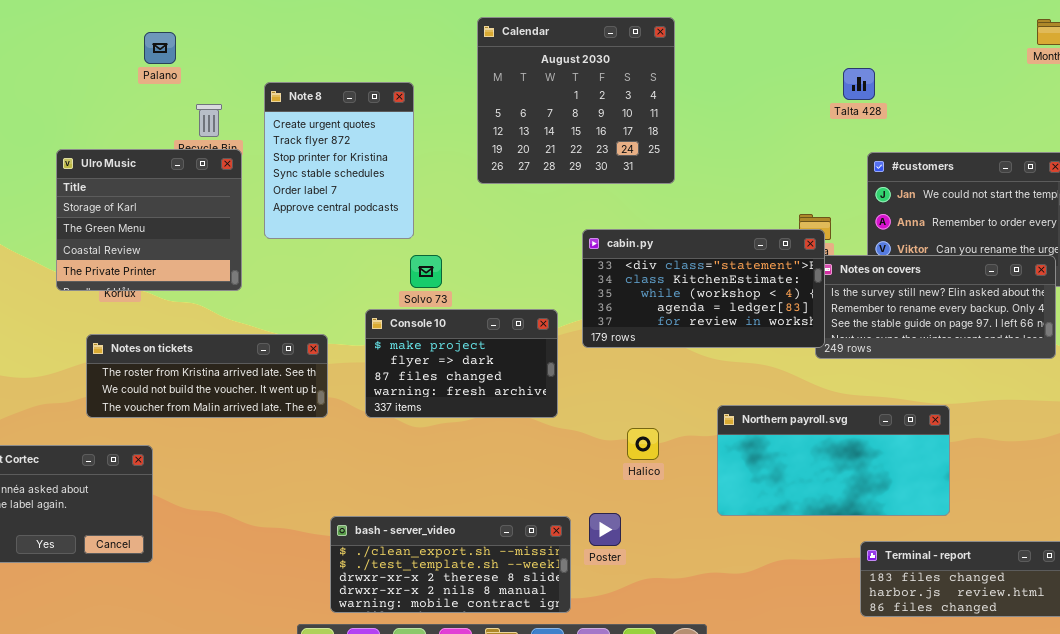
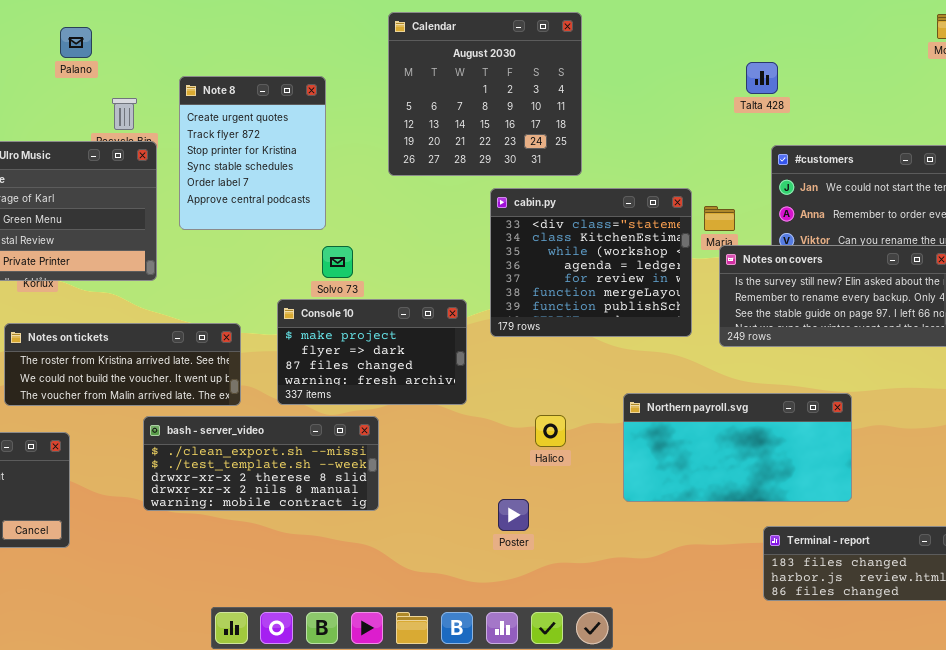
cabin.py: [582,229,825,348] -> [490,188,692,337], resized
bash - server_video: [330,516,571,613] -> [143,416,379,511], moved

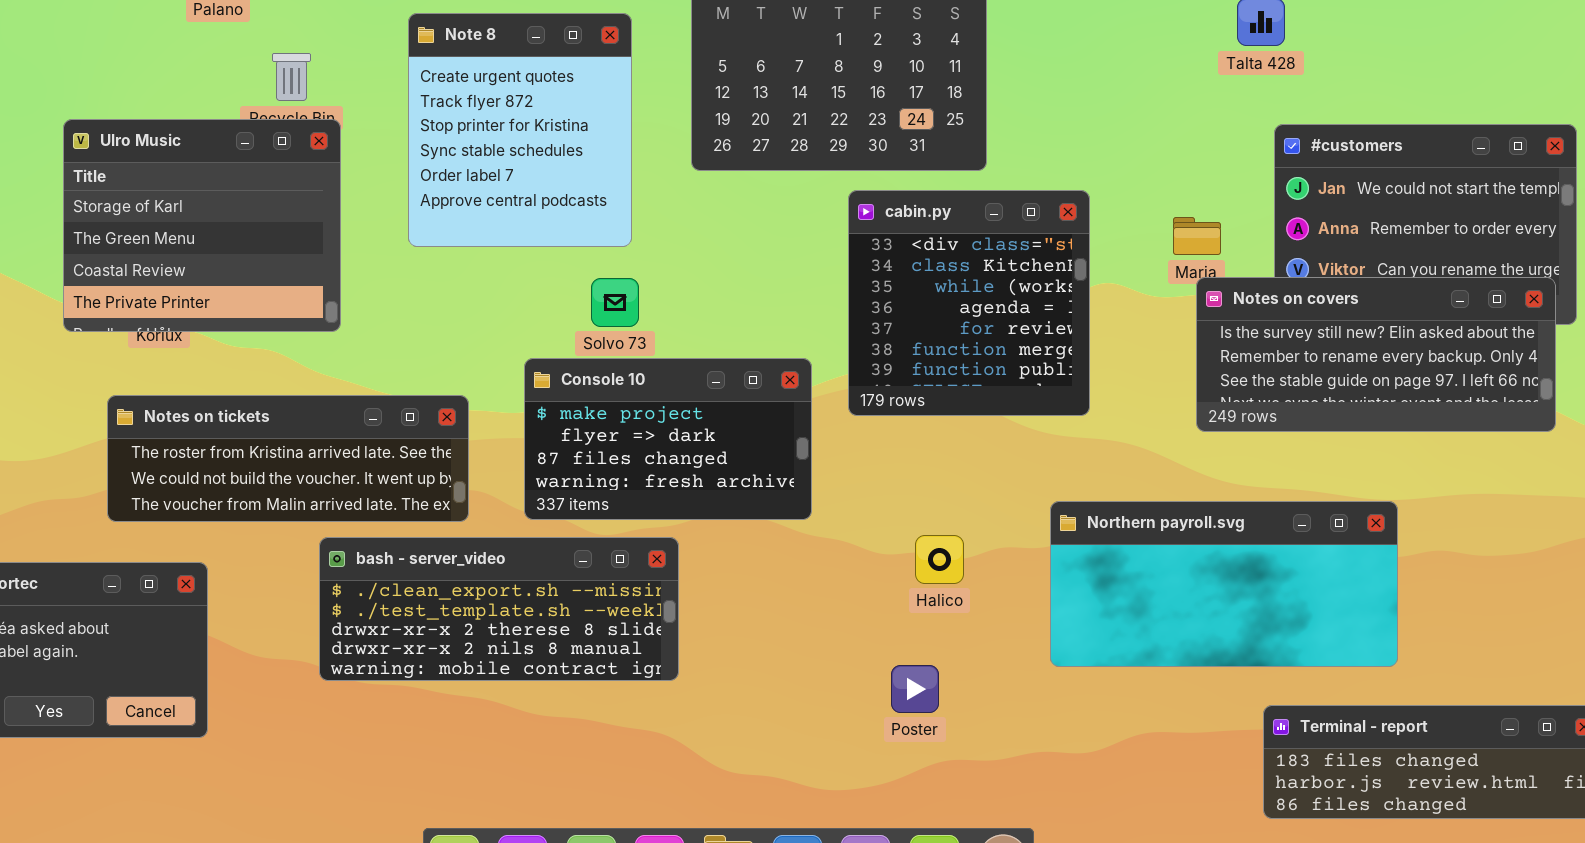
Note 8: [179,76,326,230] -> [408,13,632,247], moved
cabin.py: [490,188,692,337] -> [848,190,1090,416], resized
Poster: [498,499,529,531] -> [891,665,939,713], moved

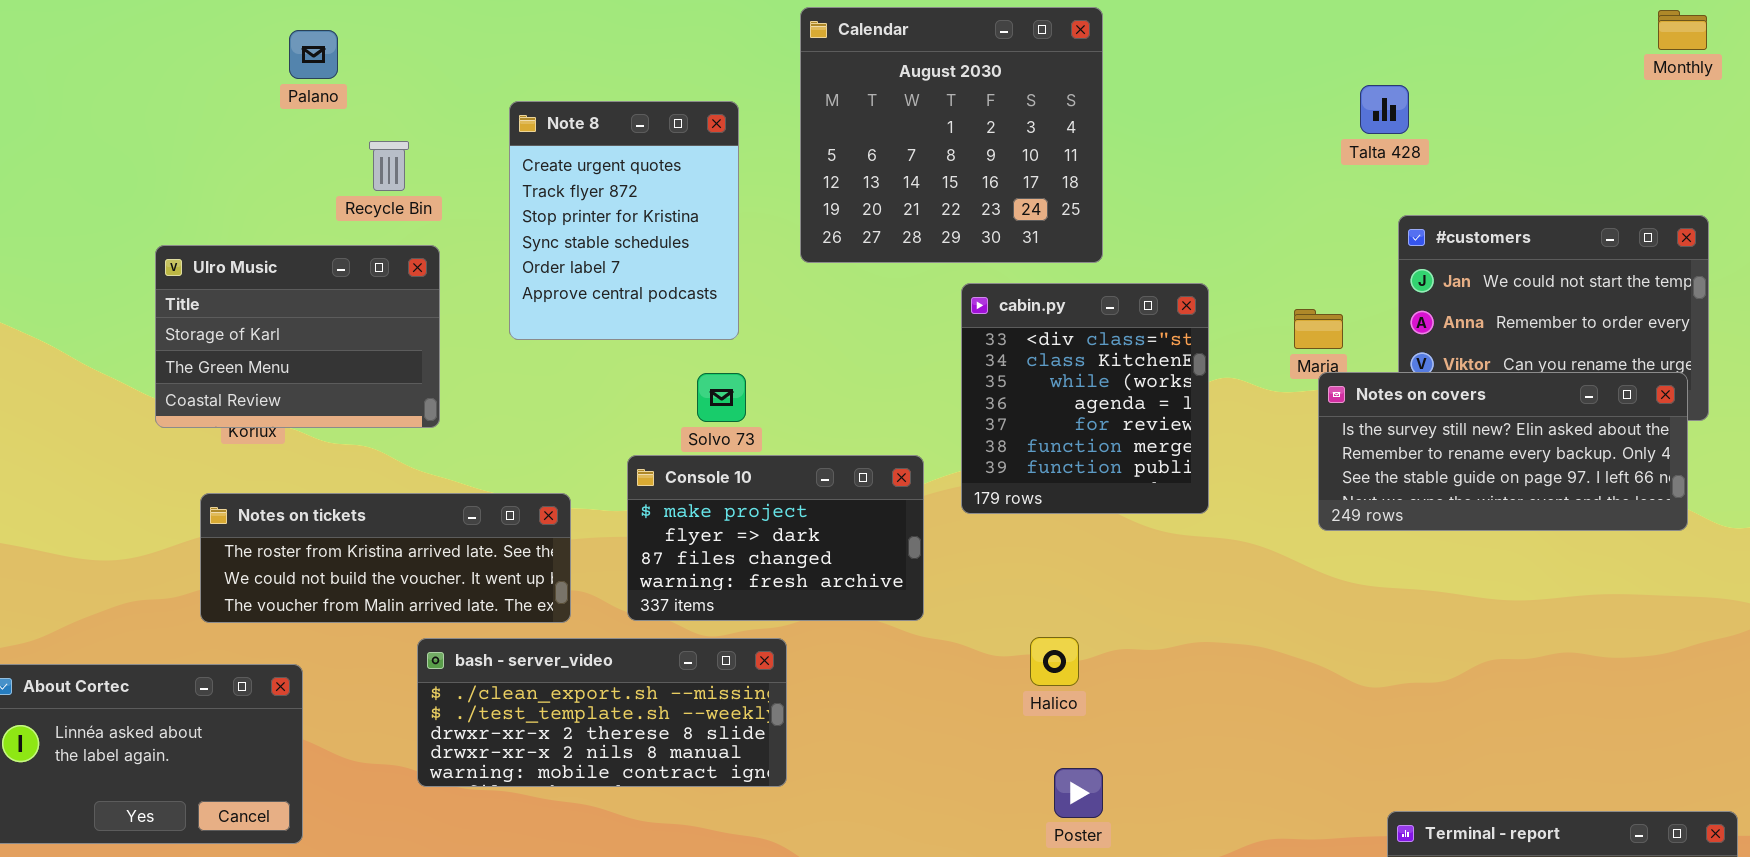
Ulro Music: [63,119,341,332] -> [155,245,440,428], resized
Northern payroll.svg: [1050,501,1398,667] -> none, closed
Poster: [891,665,939,713] -> [1054,768,1103,818], moved

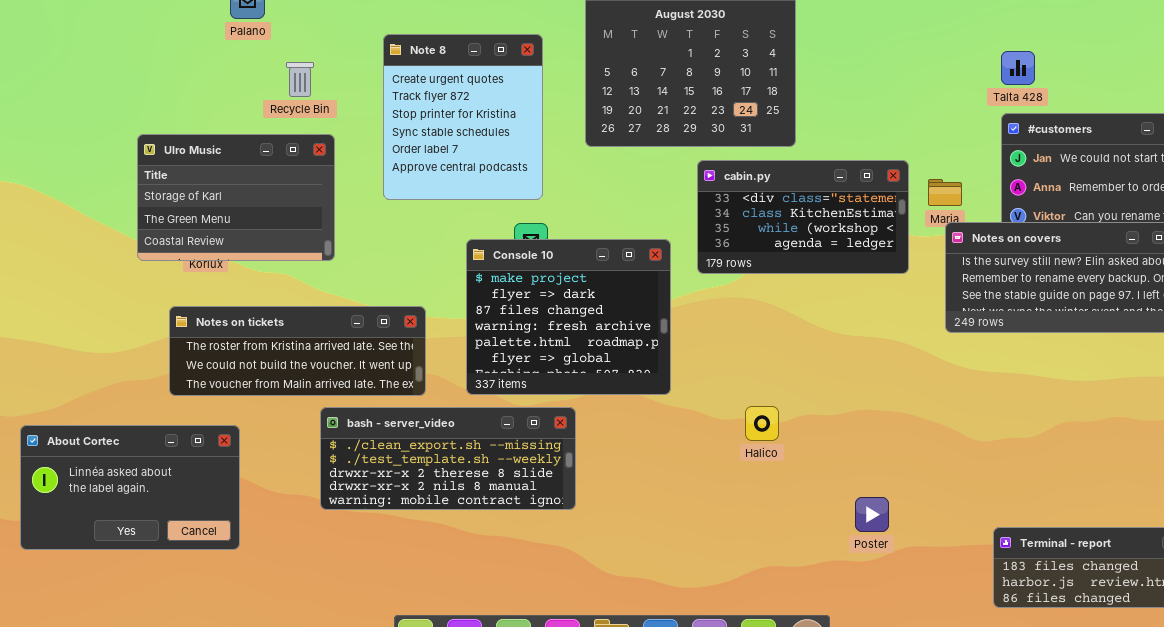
Talta 428: [1360,85,1409,134] -> [1001,51,1035,85], moved
cabin.py: [961,283,1209,514] -> [697,160,909,274], resized
Console 10: [627,455,924,621] -> [466,239,671,395], resized
Poster: [1054,768,1103,818] -> [855,497,889,532], moved

